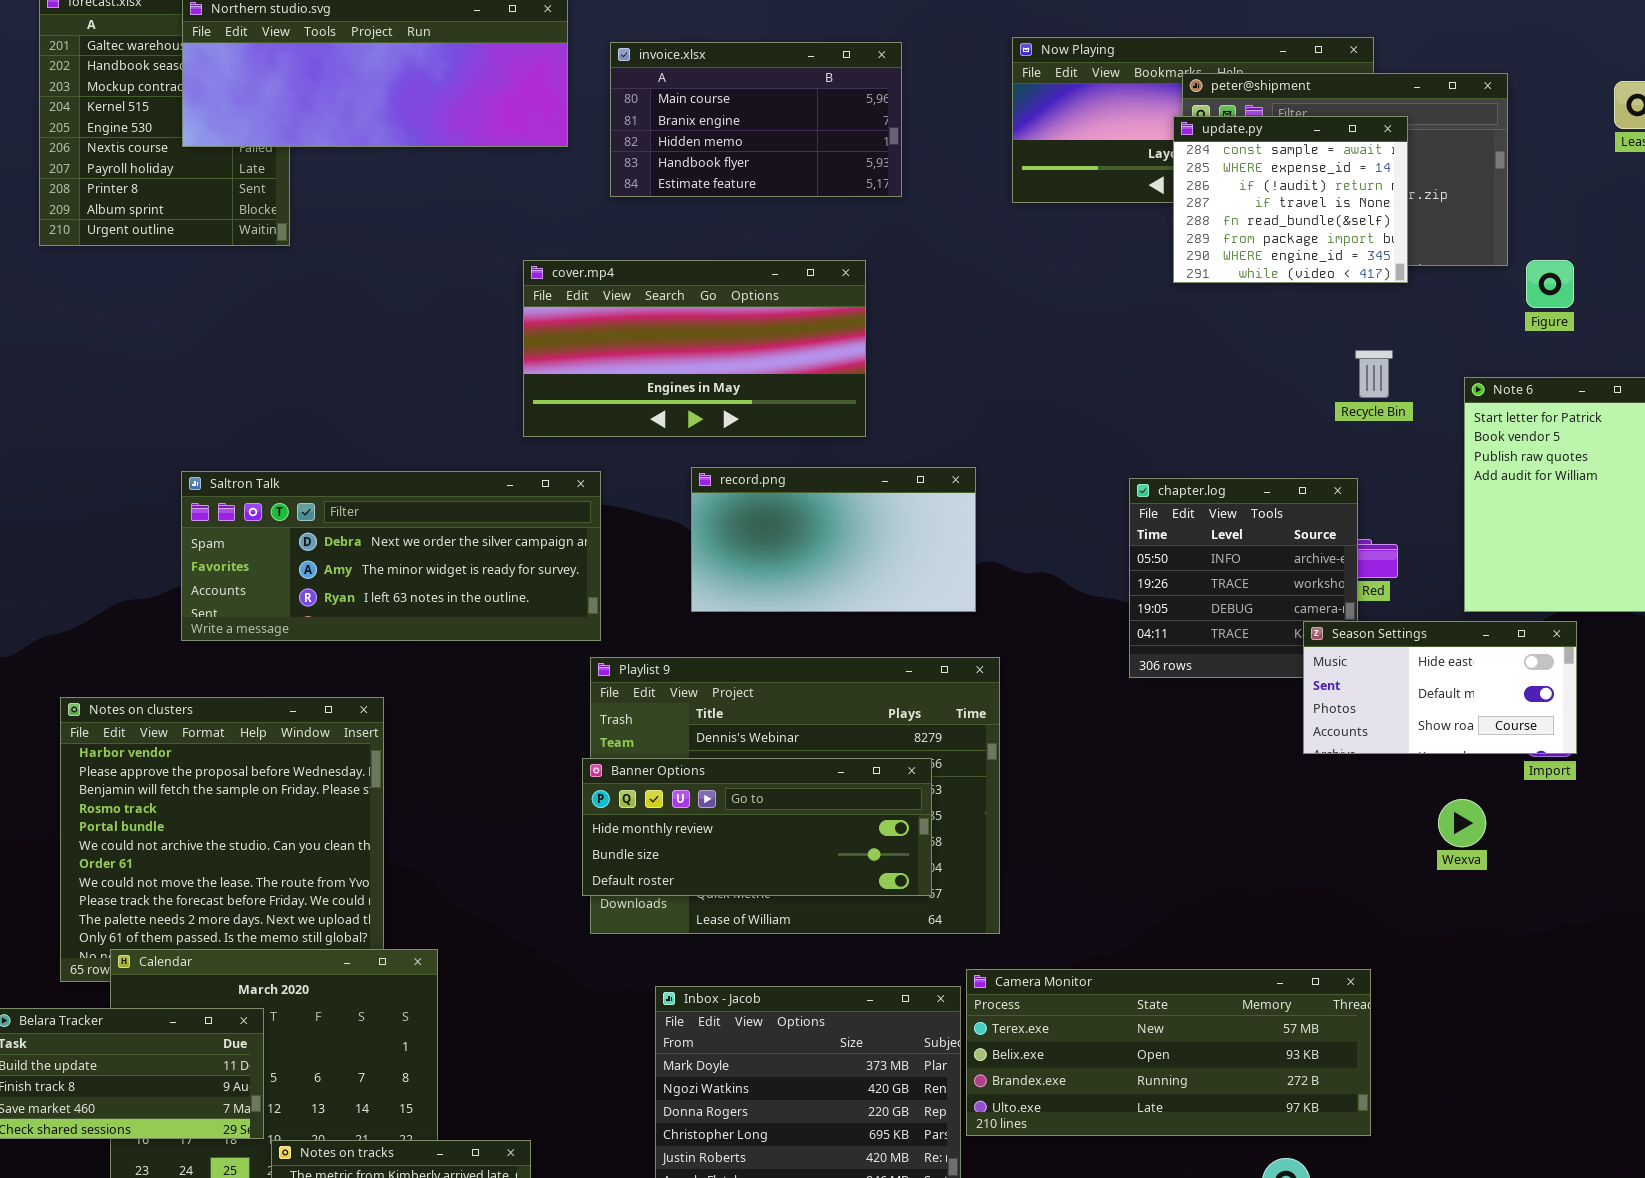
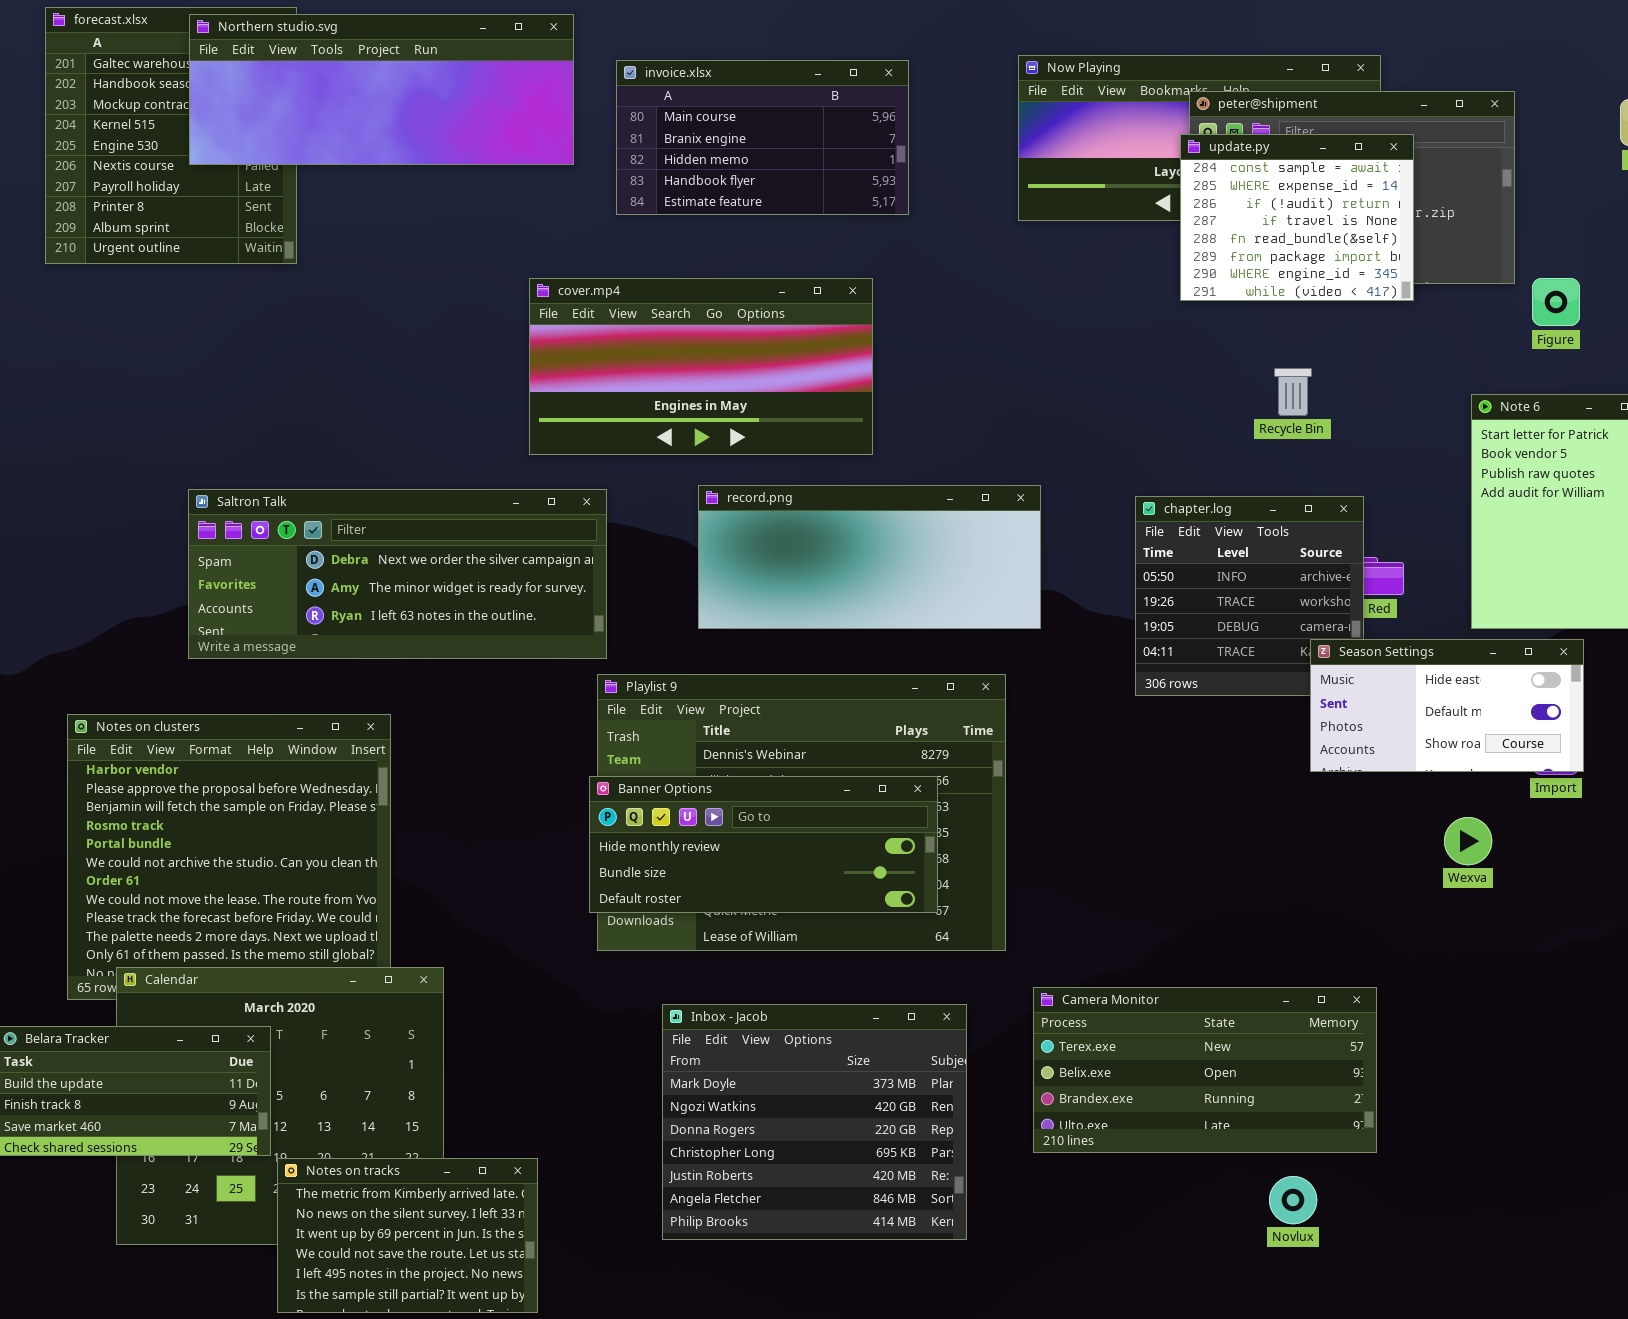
Recycle Bin: [1355,350,1393,398] -> [1274,368,1312,416], moved
record.png: [691,467,976,612] -> [698,485,1041,629], resized
Camera Monitor: [966,969,1371,1136] -> [1033,987,1377,1153], resized

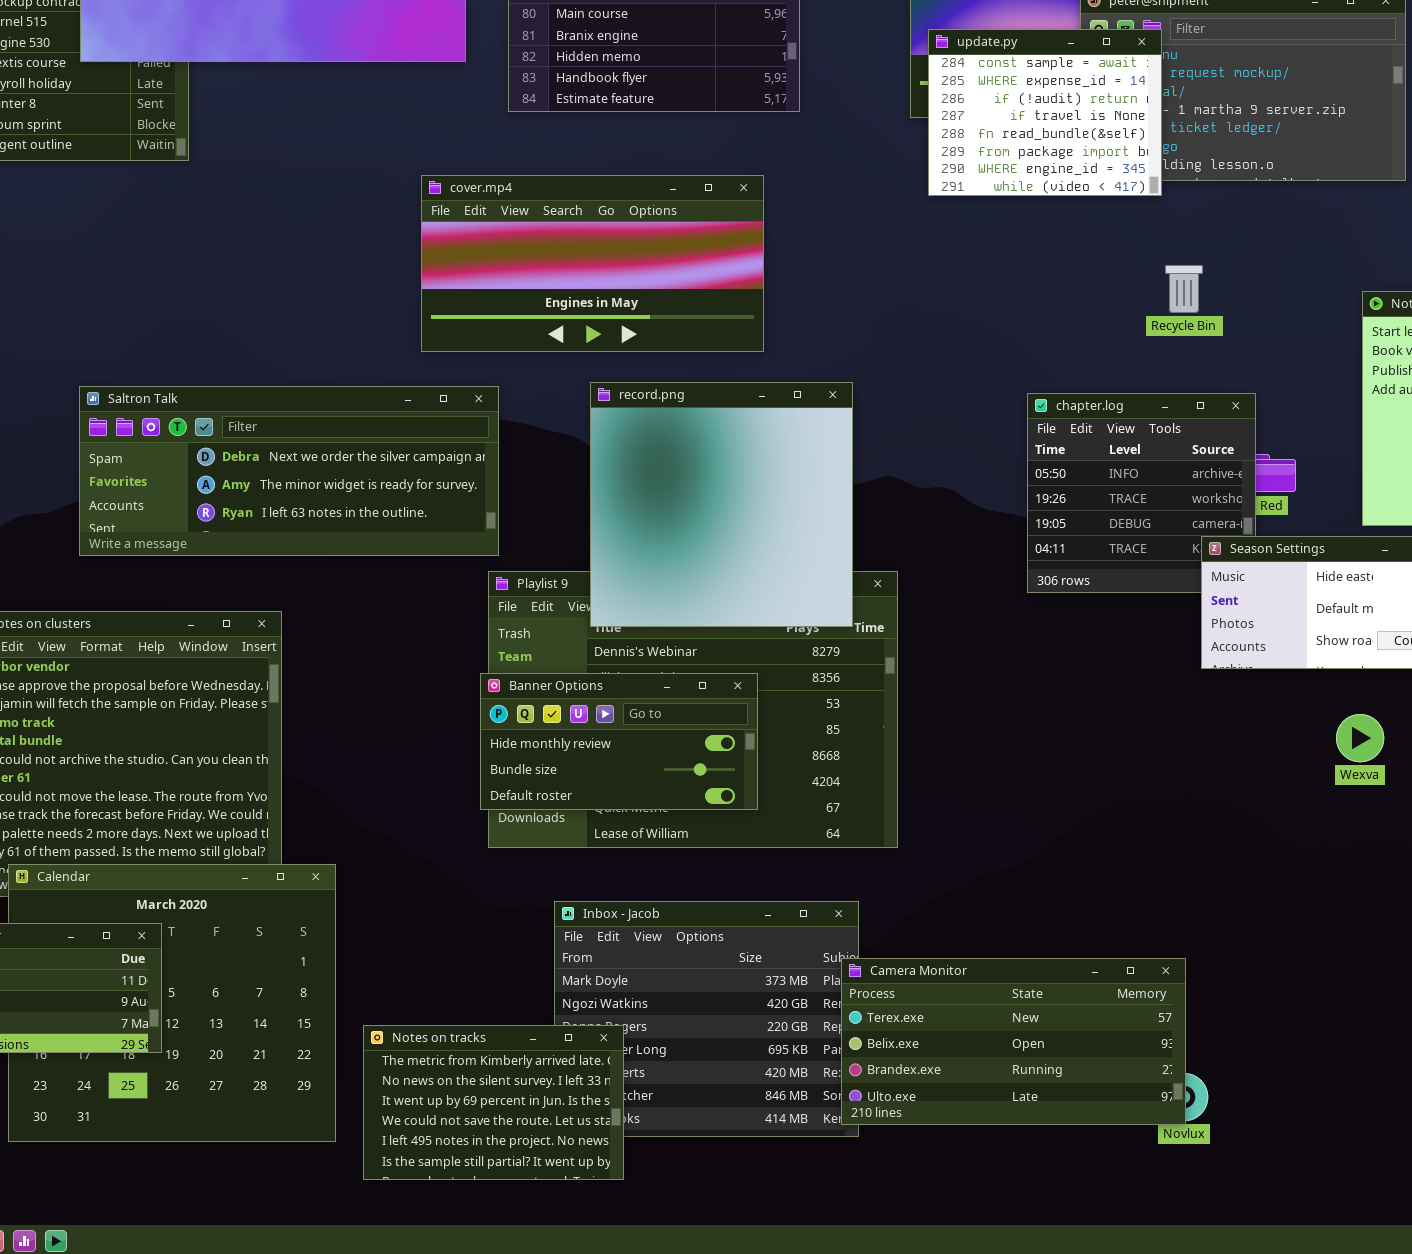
update.py: [1180,134,1414,301] -> [928,29,1162,196], moved
record.png: [698,485,1041,629] -> [590,382,853,627], resized
Banner Options: [589,776,938,913] -> [480,673,758,810], resized
Camera Monitor: [1033,987,1377,1153] -> [841,958,1186,1125], moved
Notes on tracks: [277,1158,538,1313] -> [363,1025,624,1180], moved

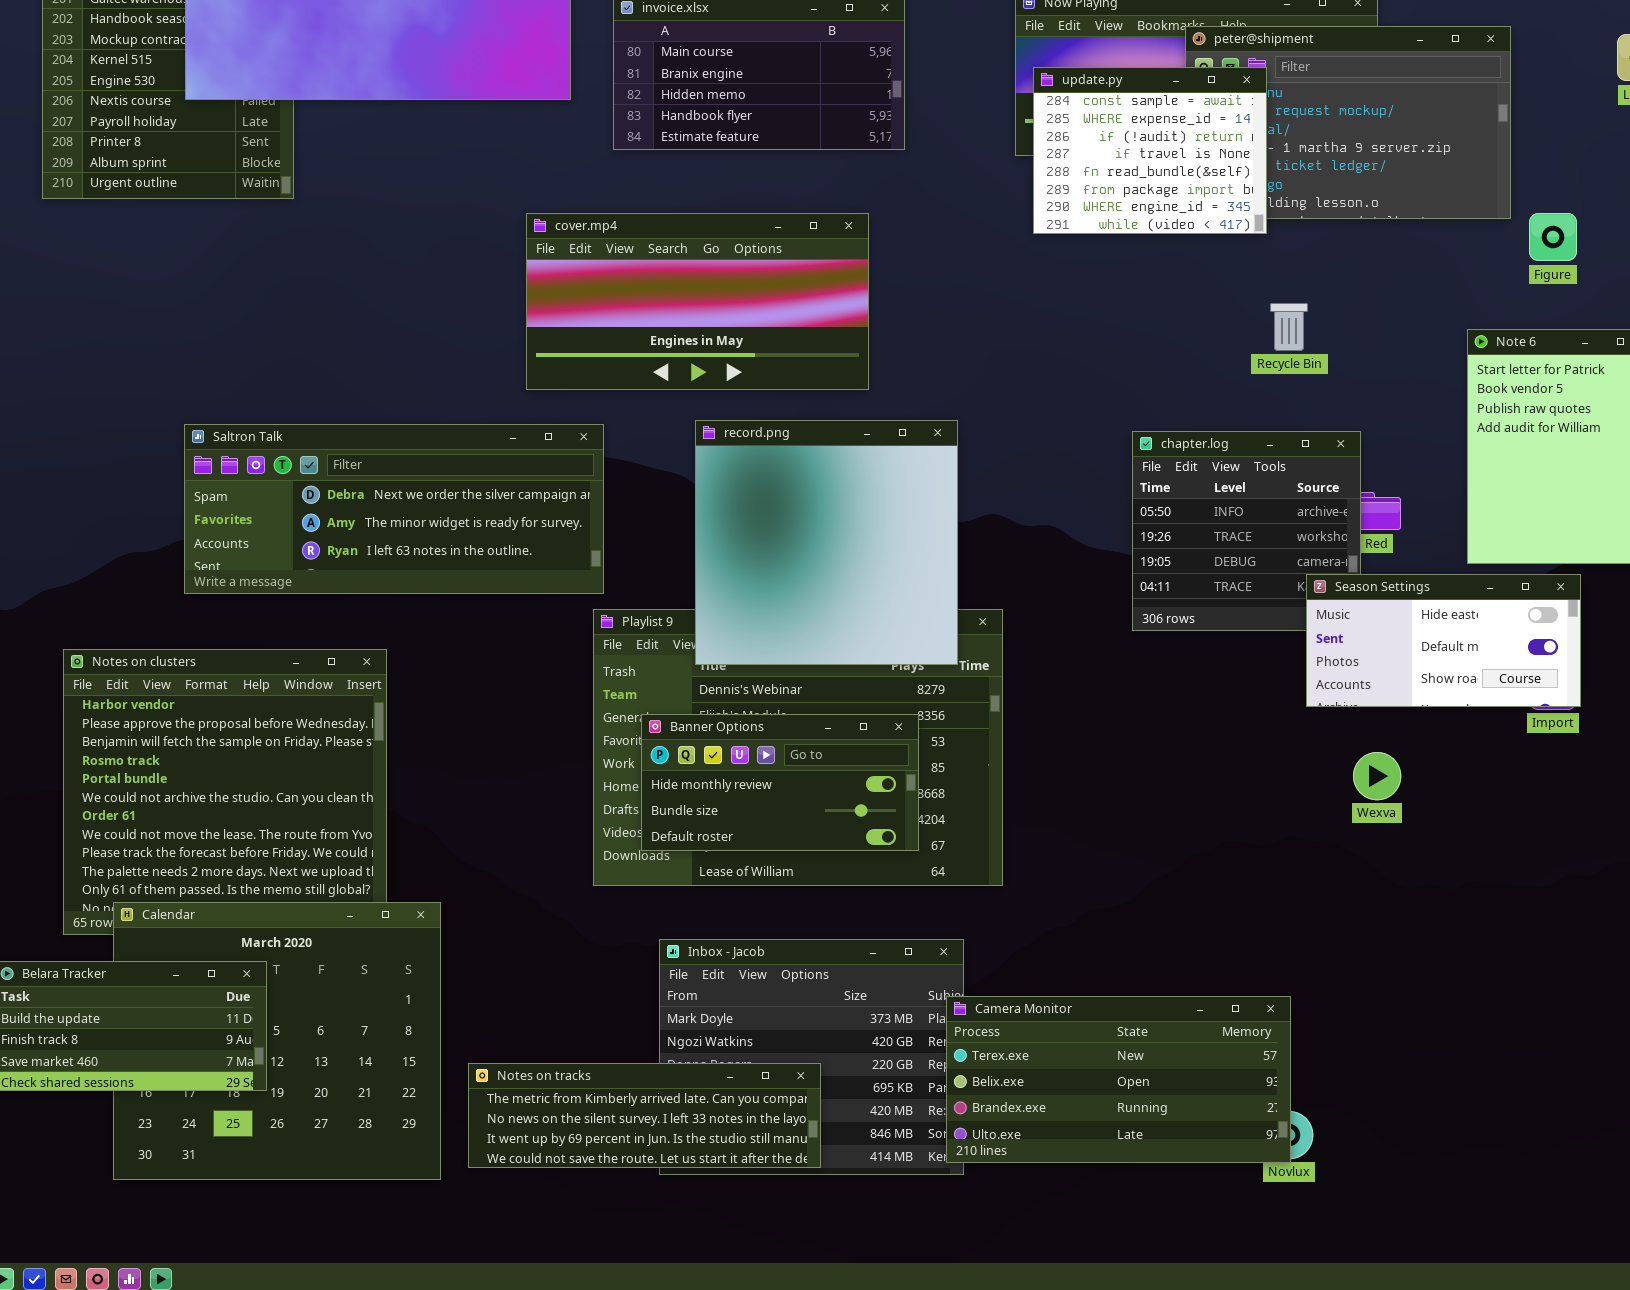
Banner Options: [480,673,758,810] -> [641,714,919,851], moved
Wexva: [1336,714,1384,762] -> [1353,752,1401,800], moved
Notes on tracks: [363,1025,624,1180] -> [468,1063,821,1168], resized

